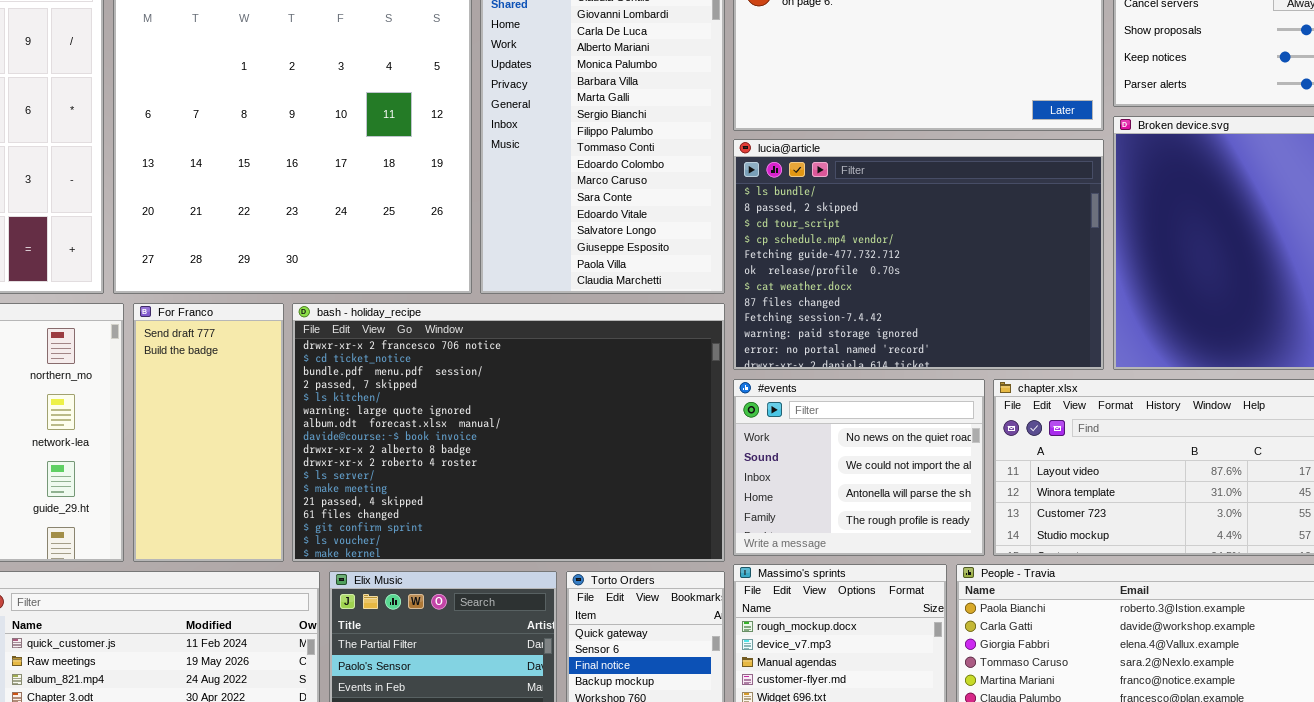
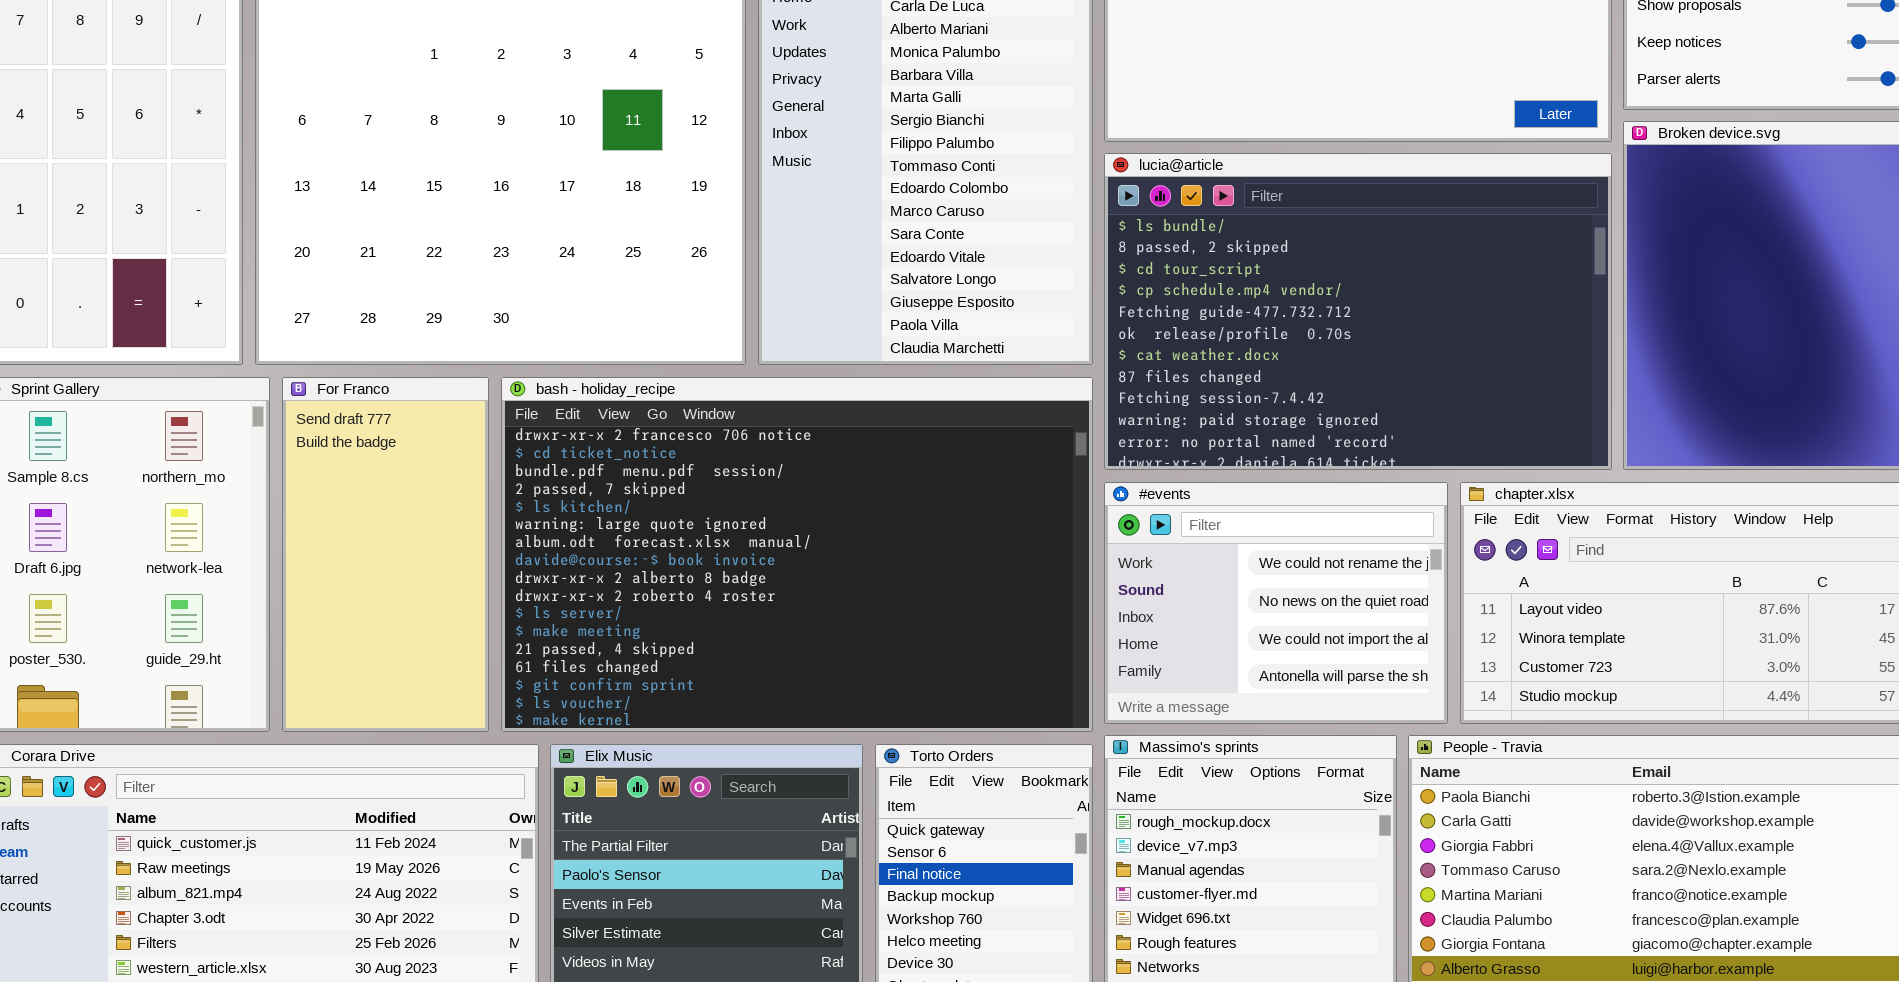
#events: [733,379,985,556] -> [1104,482,1448,724], scrolled up 1 row

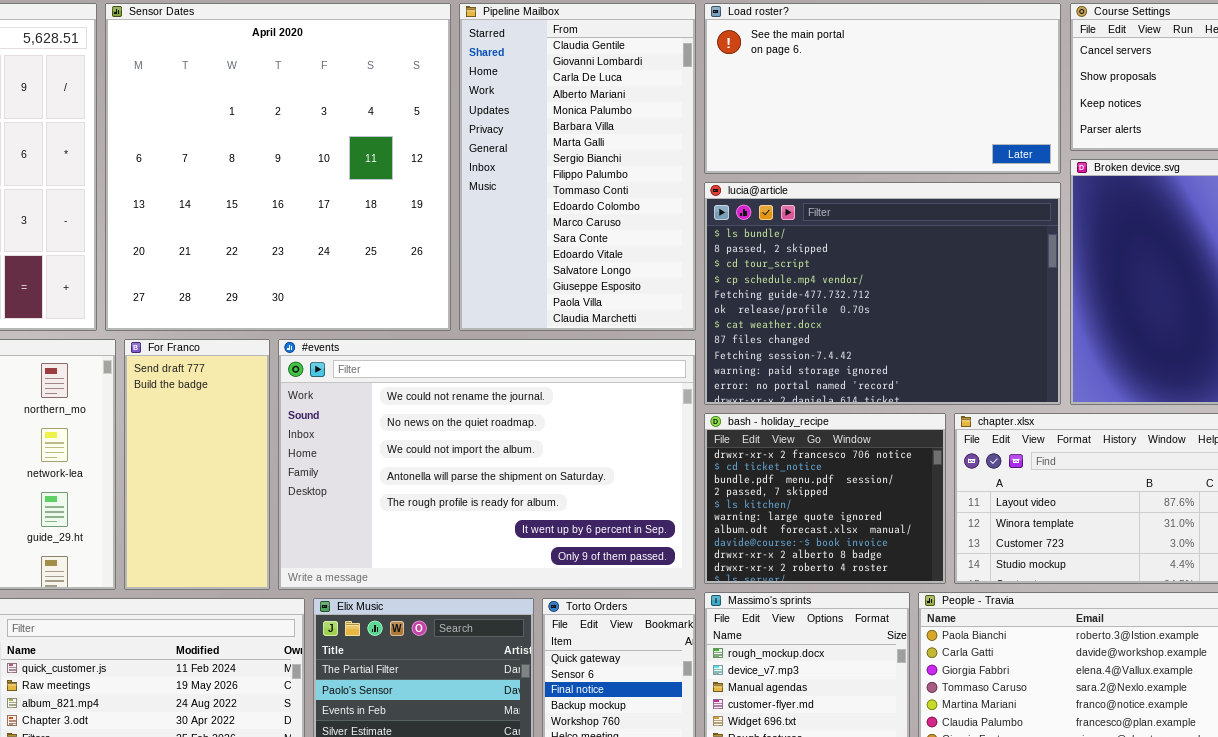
bash - holiday_recipe: [501,377,1093,732] -> [704,413,946,584], moved, resized
#events: [1104,482,1448,724] -> [278,339,696,590], moved, resized

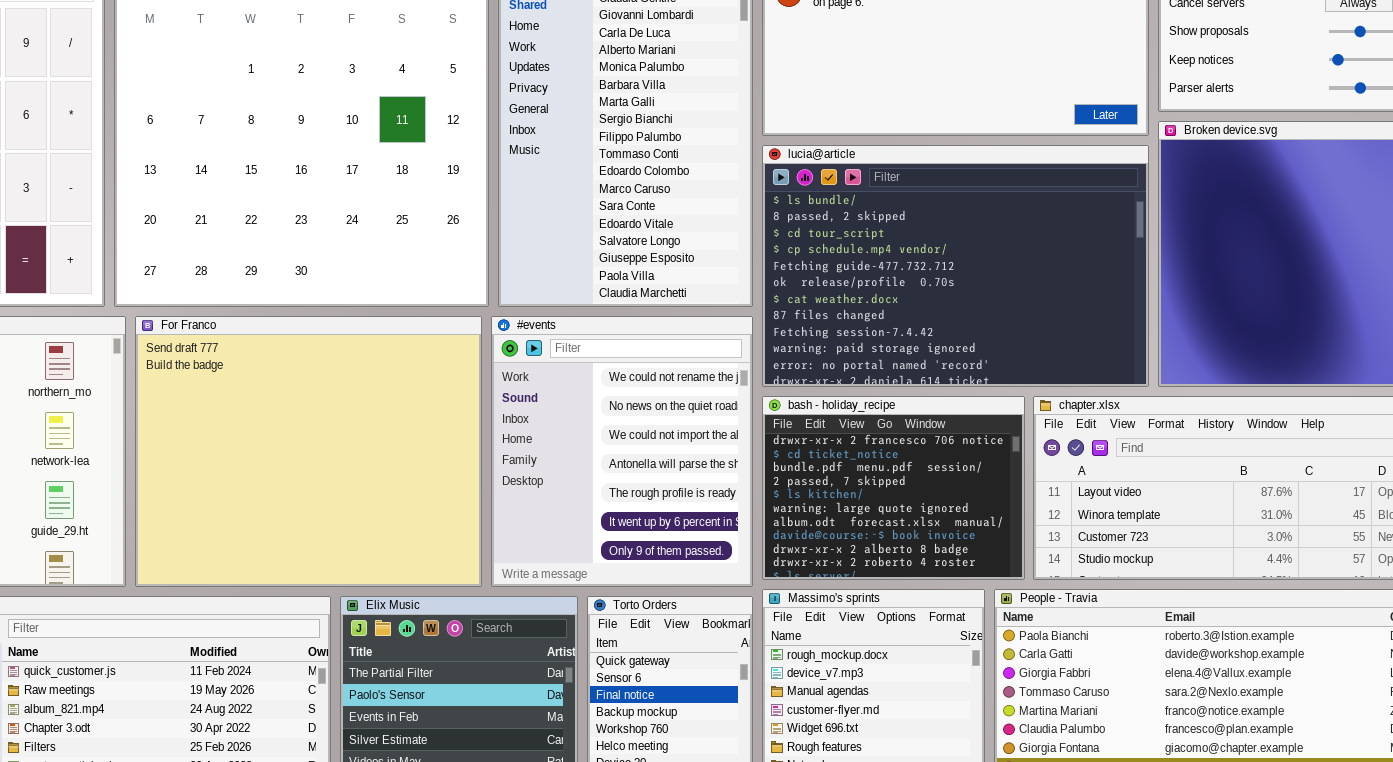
For Franco: [124,339,270,590] -> [135,316,482,587], resized
#events: [278,339,696,590] -> [491,316,753,587], resized

